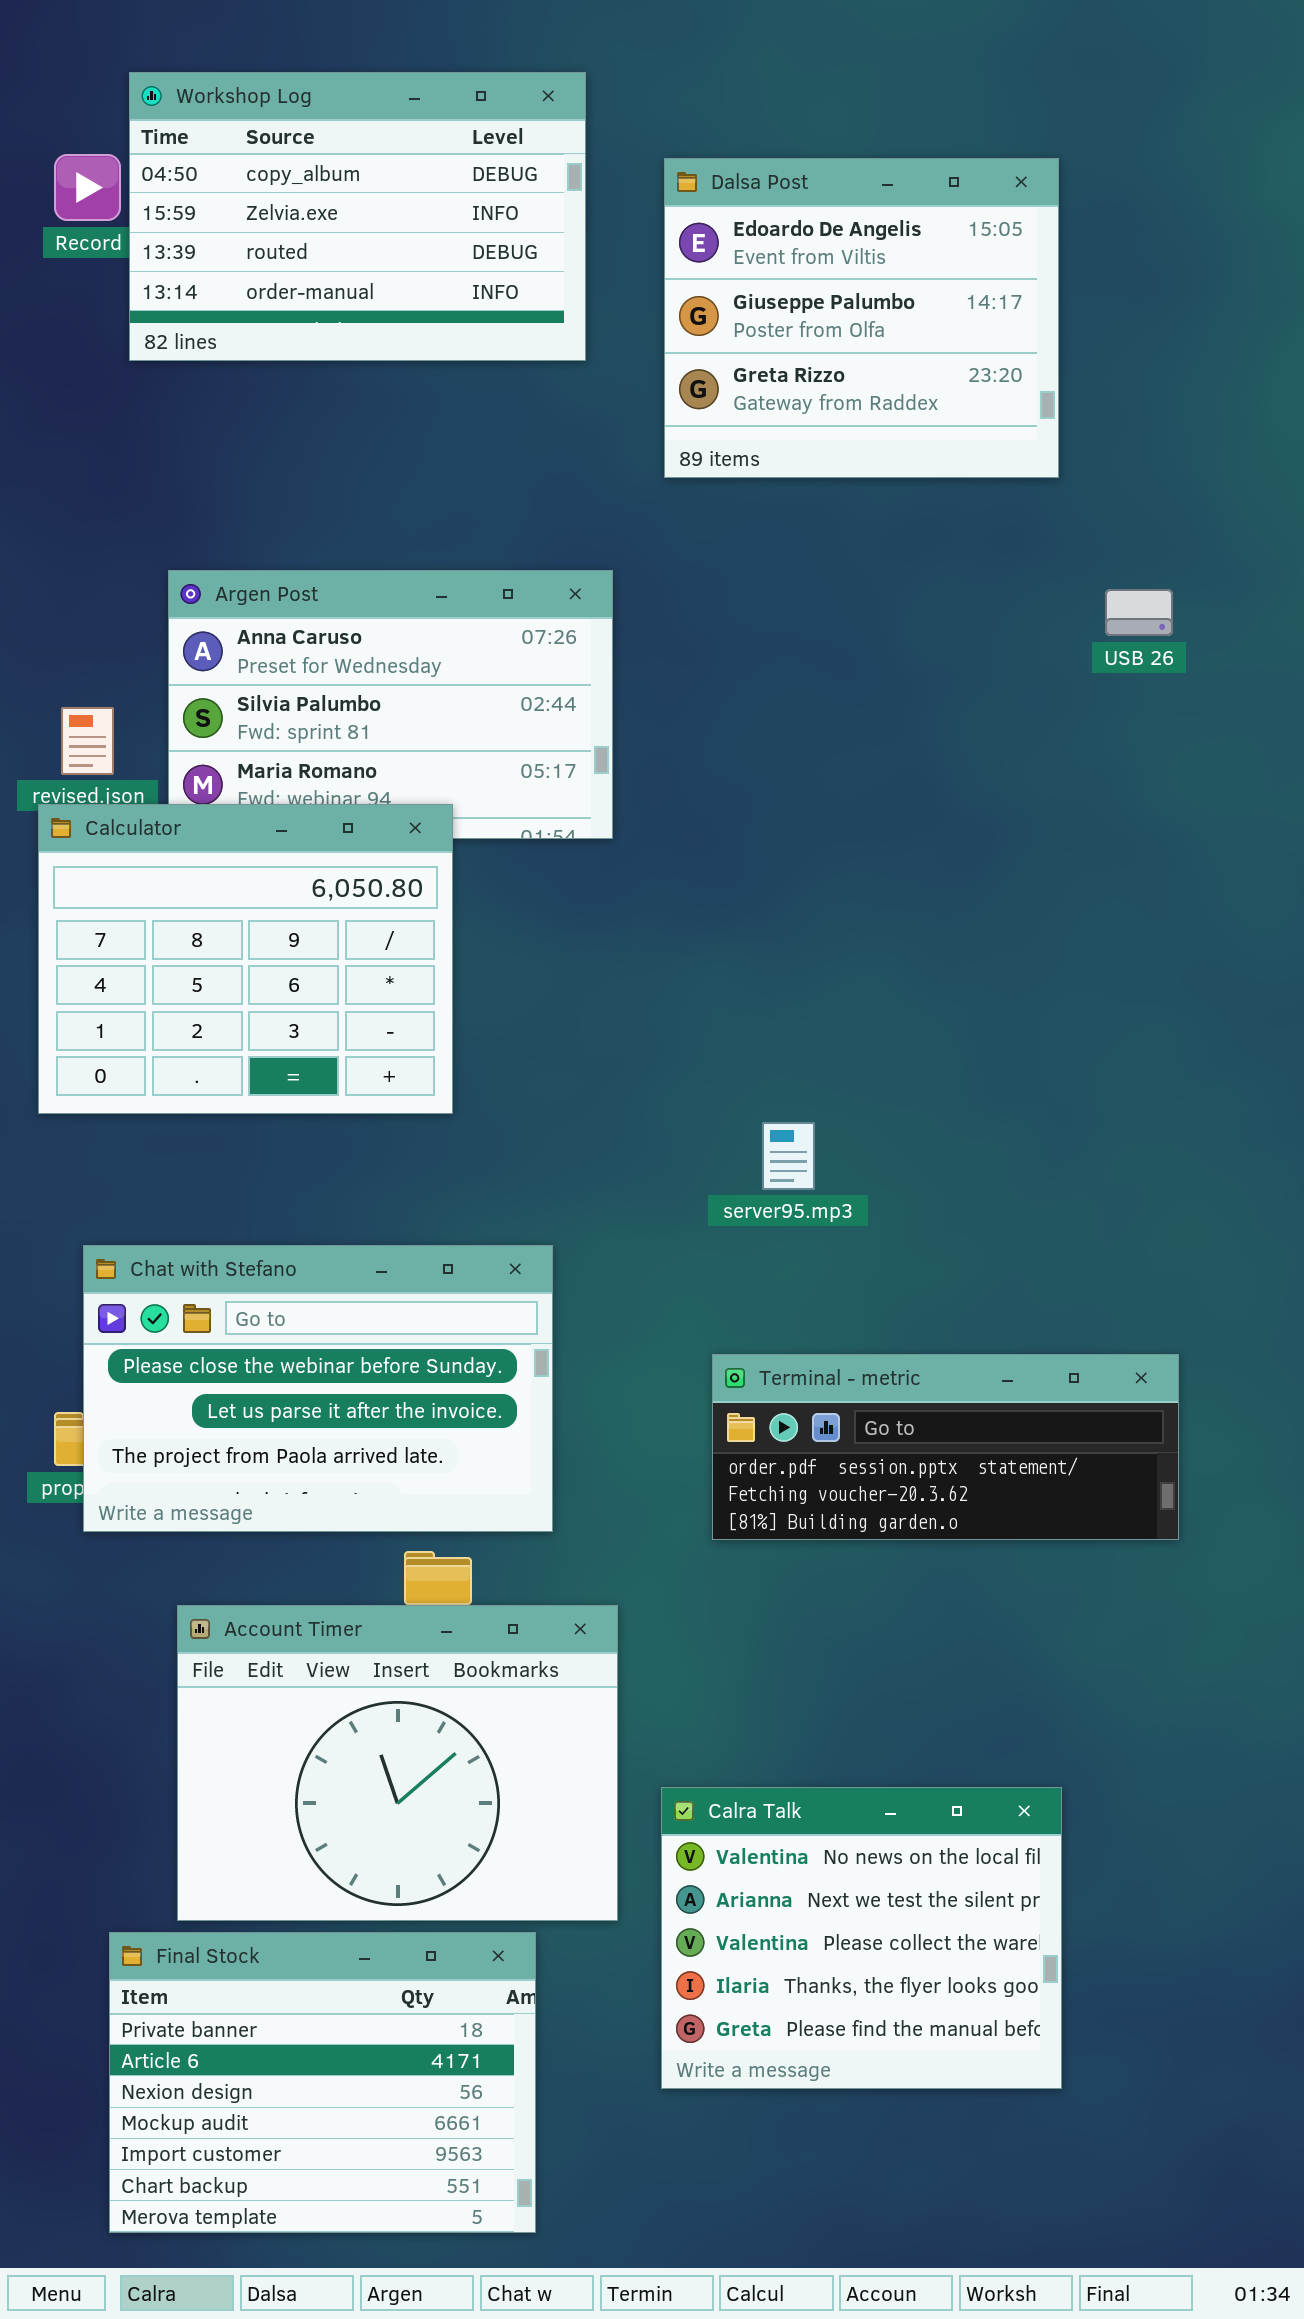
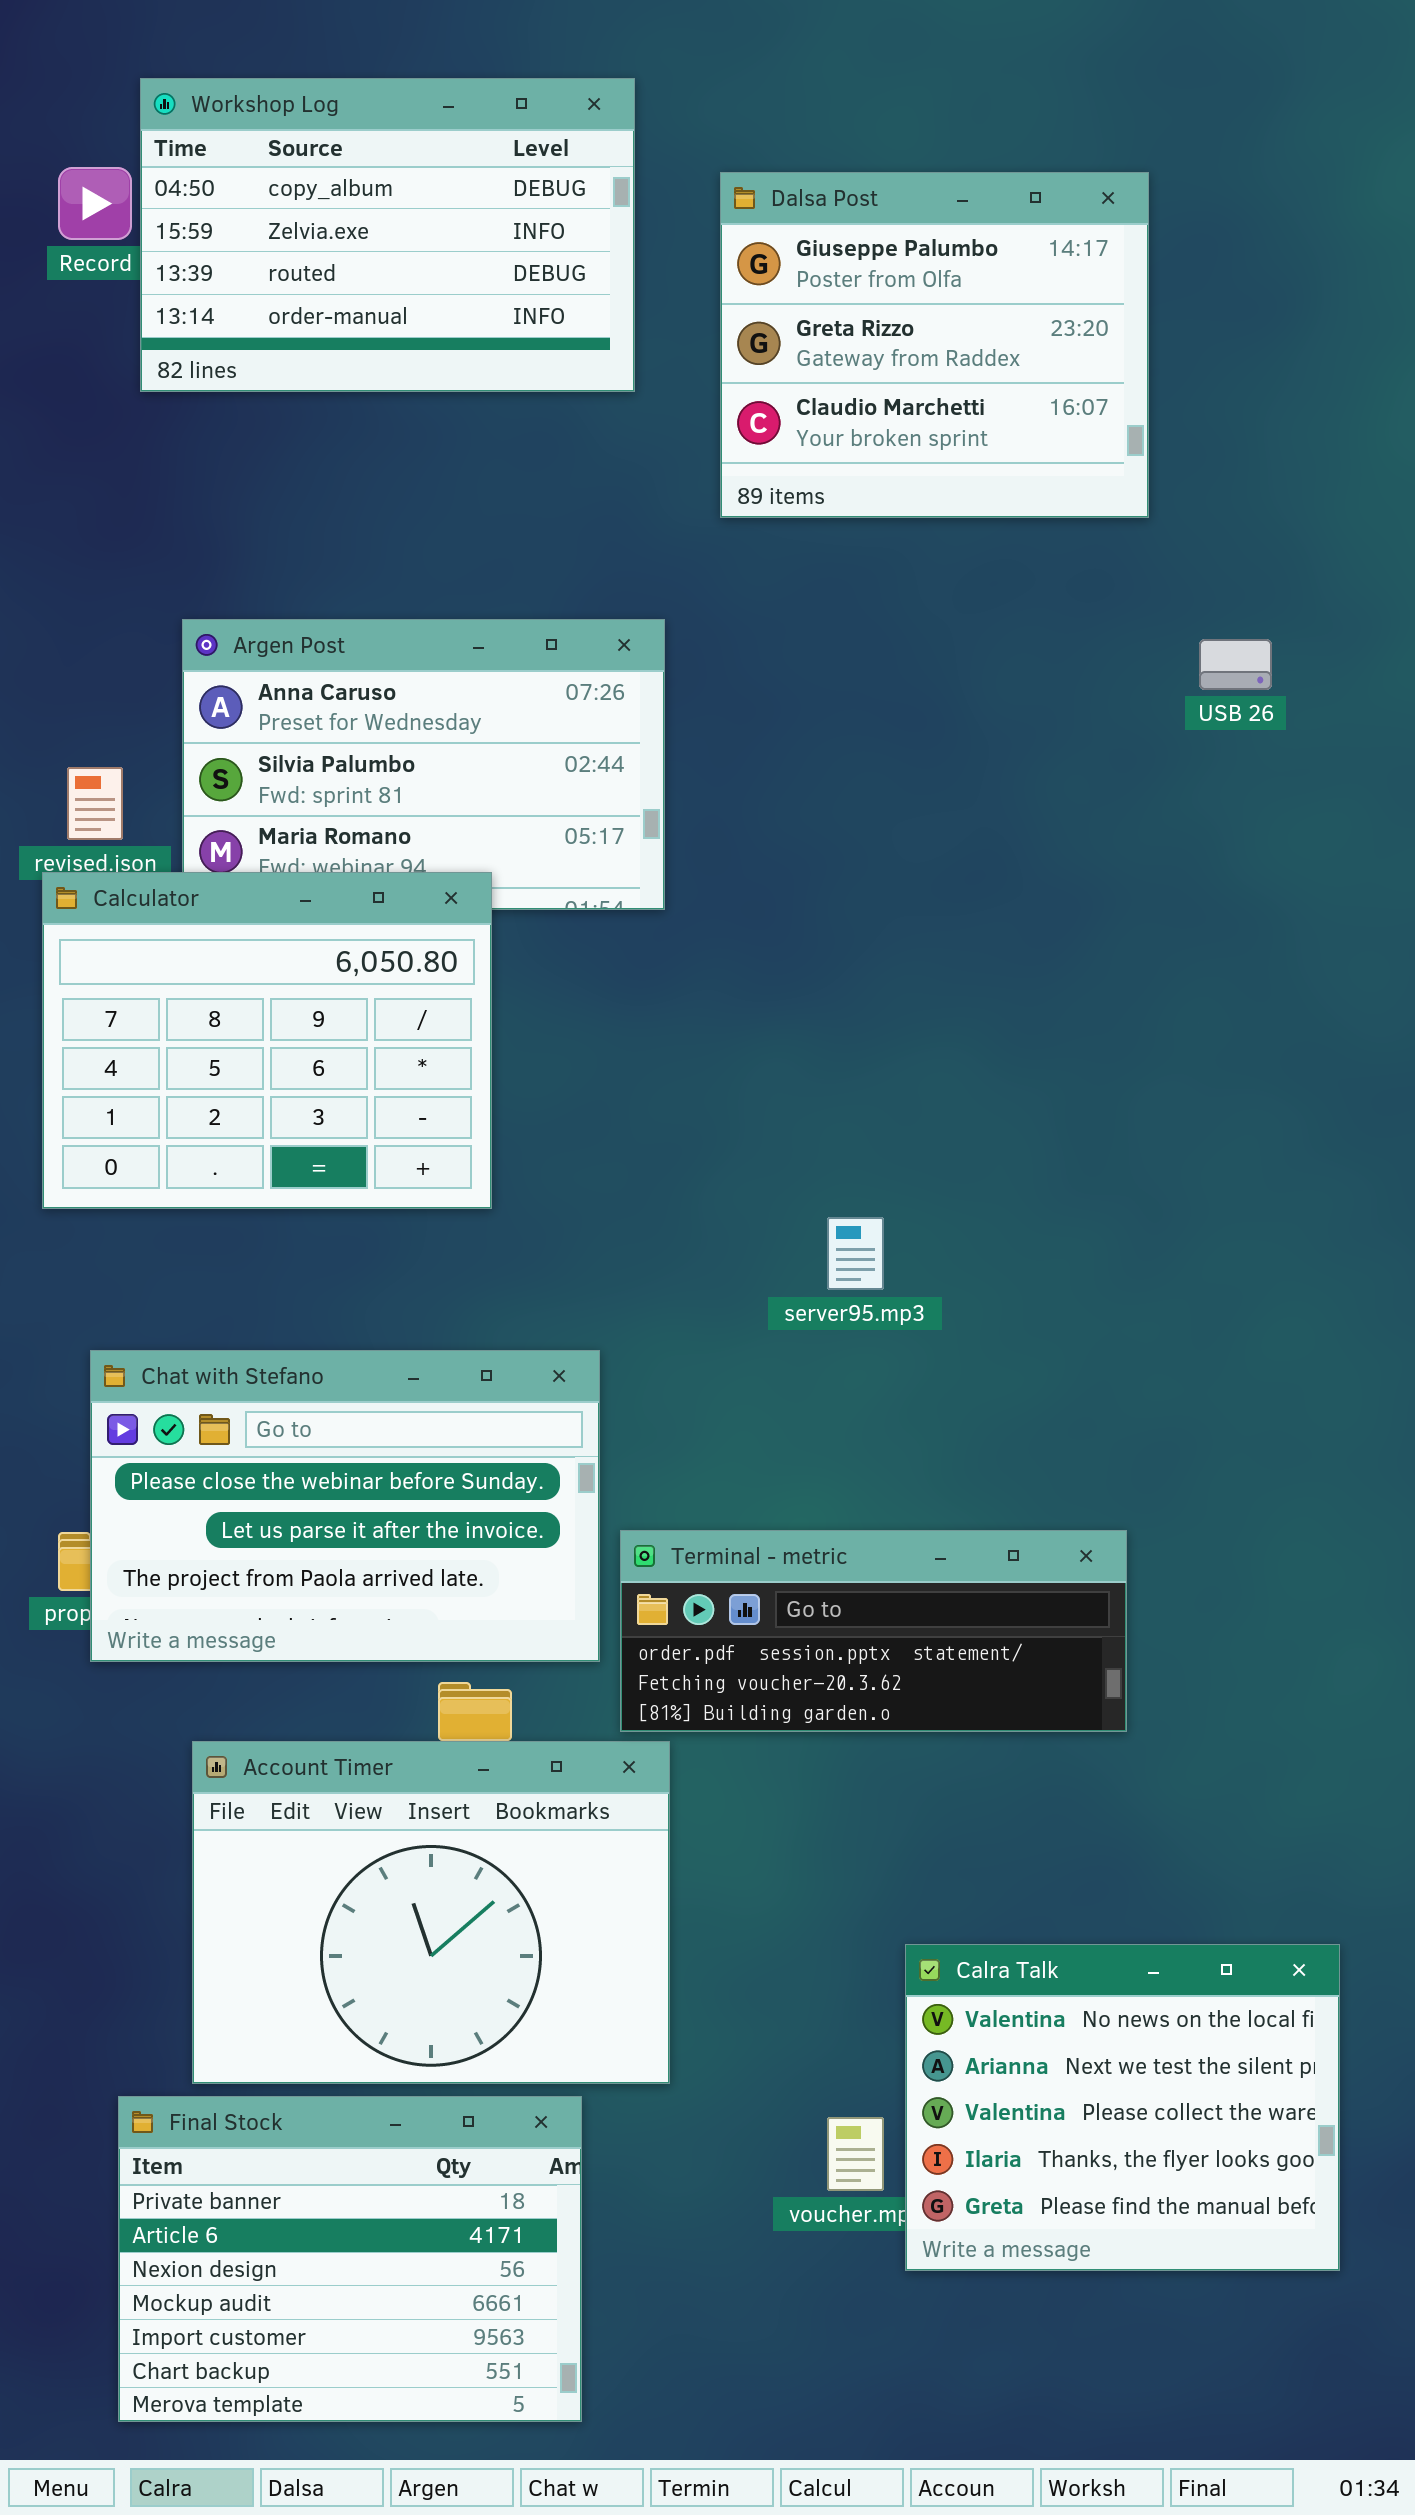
Dalsa Post: [664,158,1059,478] -> [720,172,1149,518], scrolled down 1 row
Terminal - metric: [712,1354,1179,1540] -> [620,1530,1127,1732], moved
Calra Talk: [661,1787,1062,2089] -> [905,1944,1340,2271], moved

